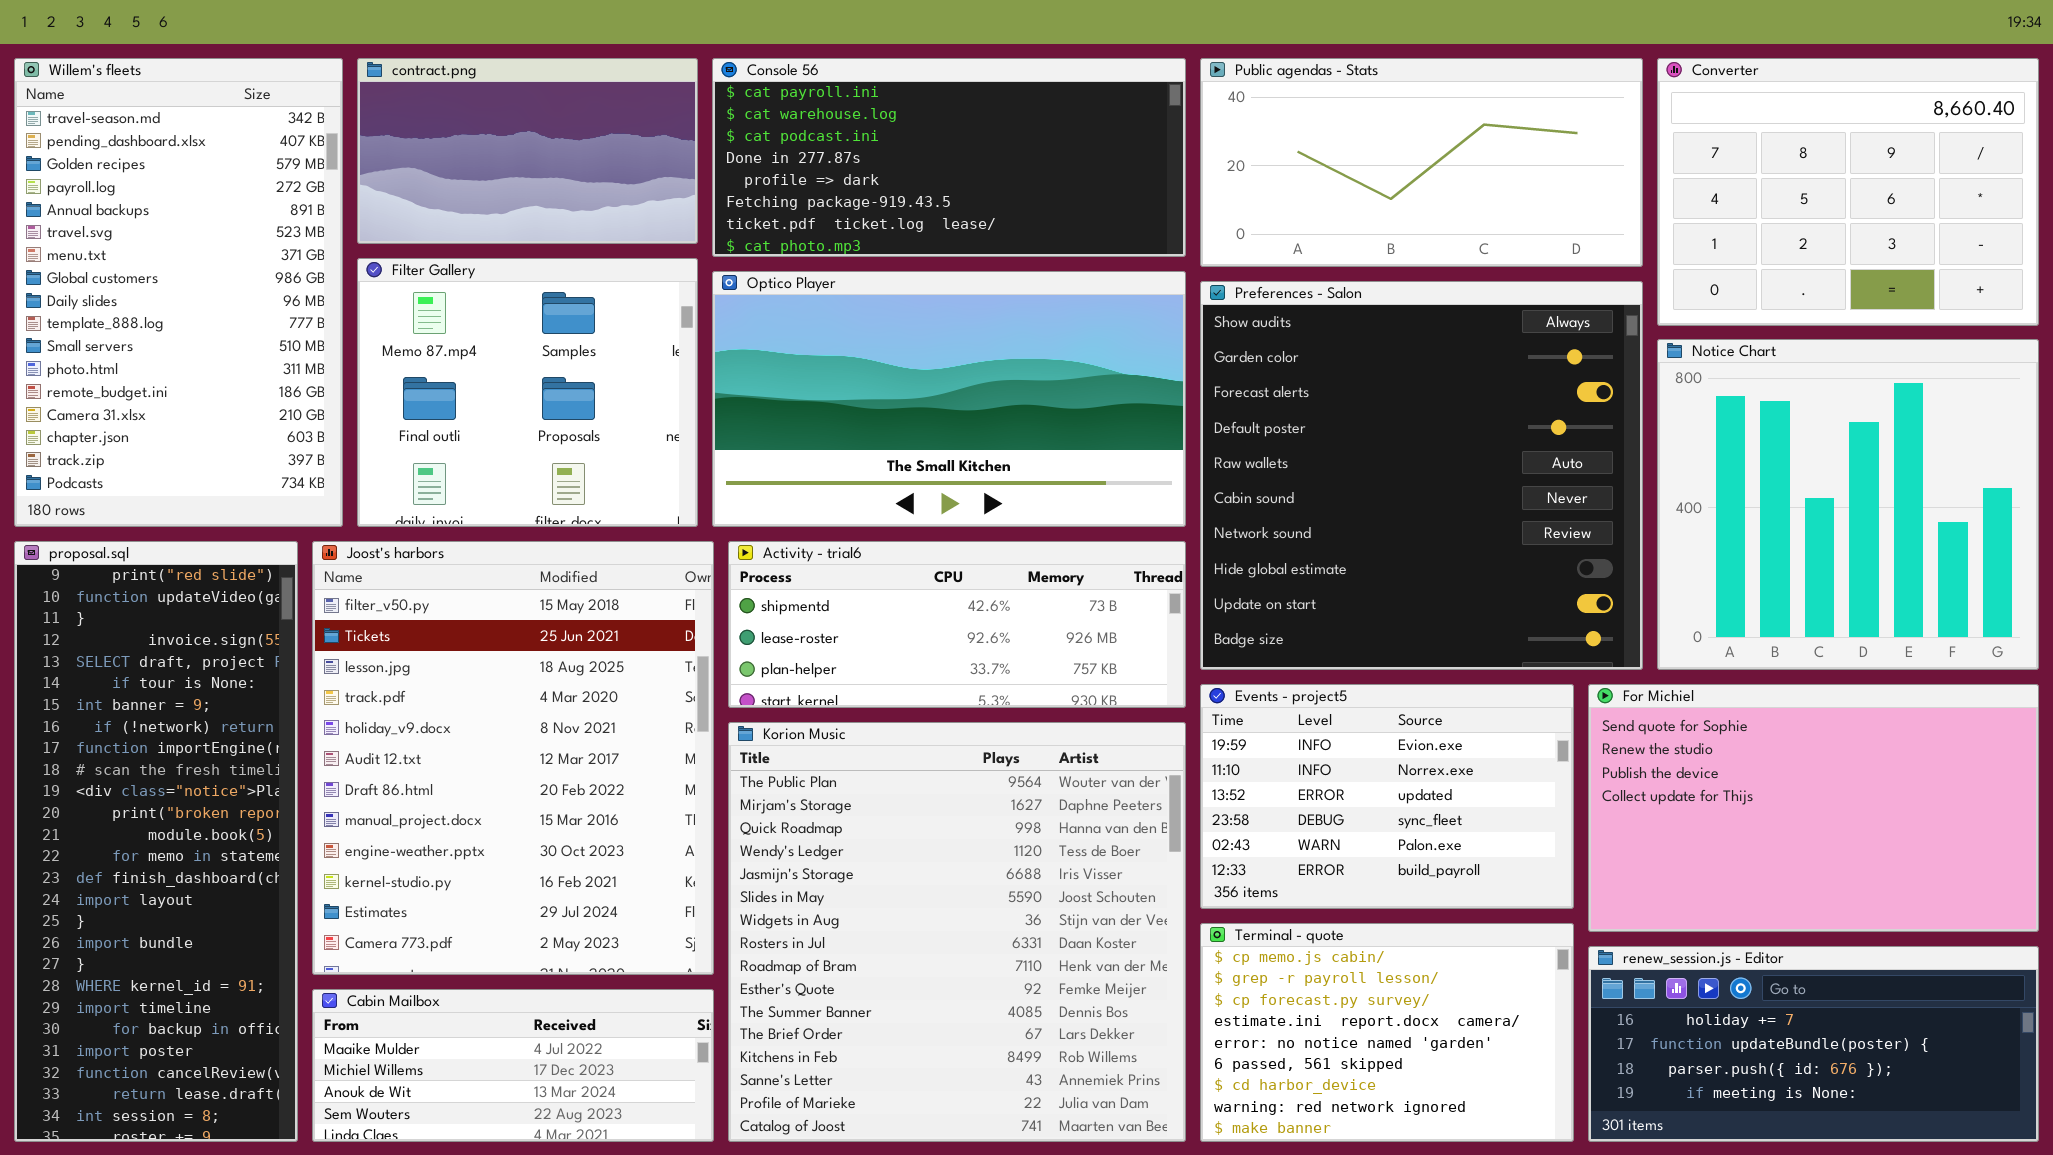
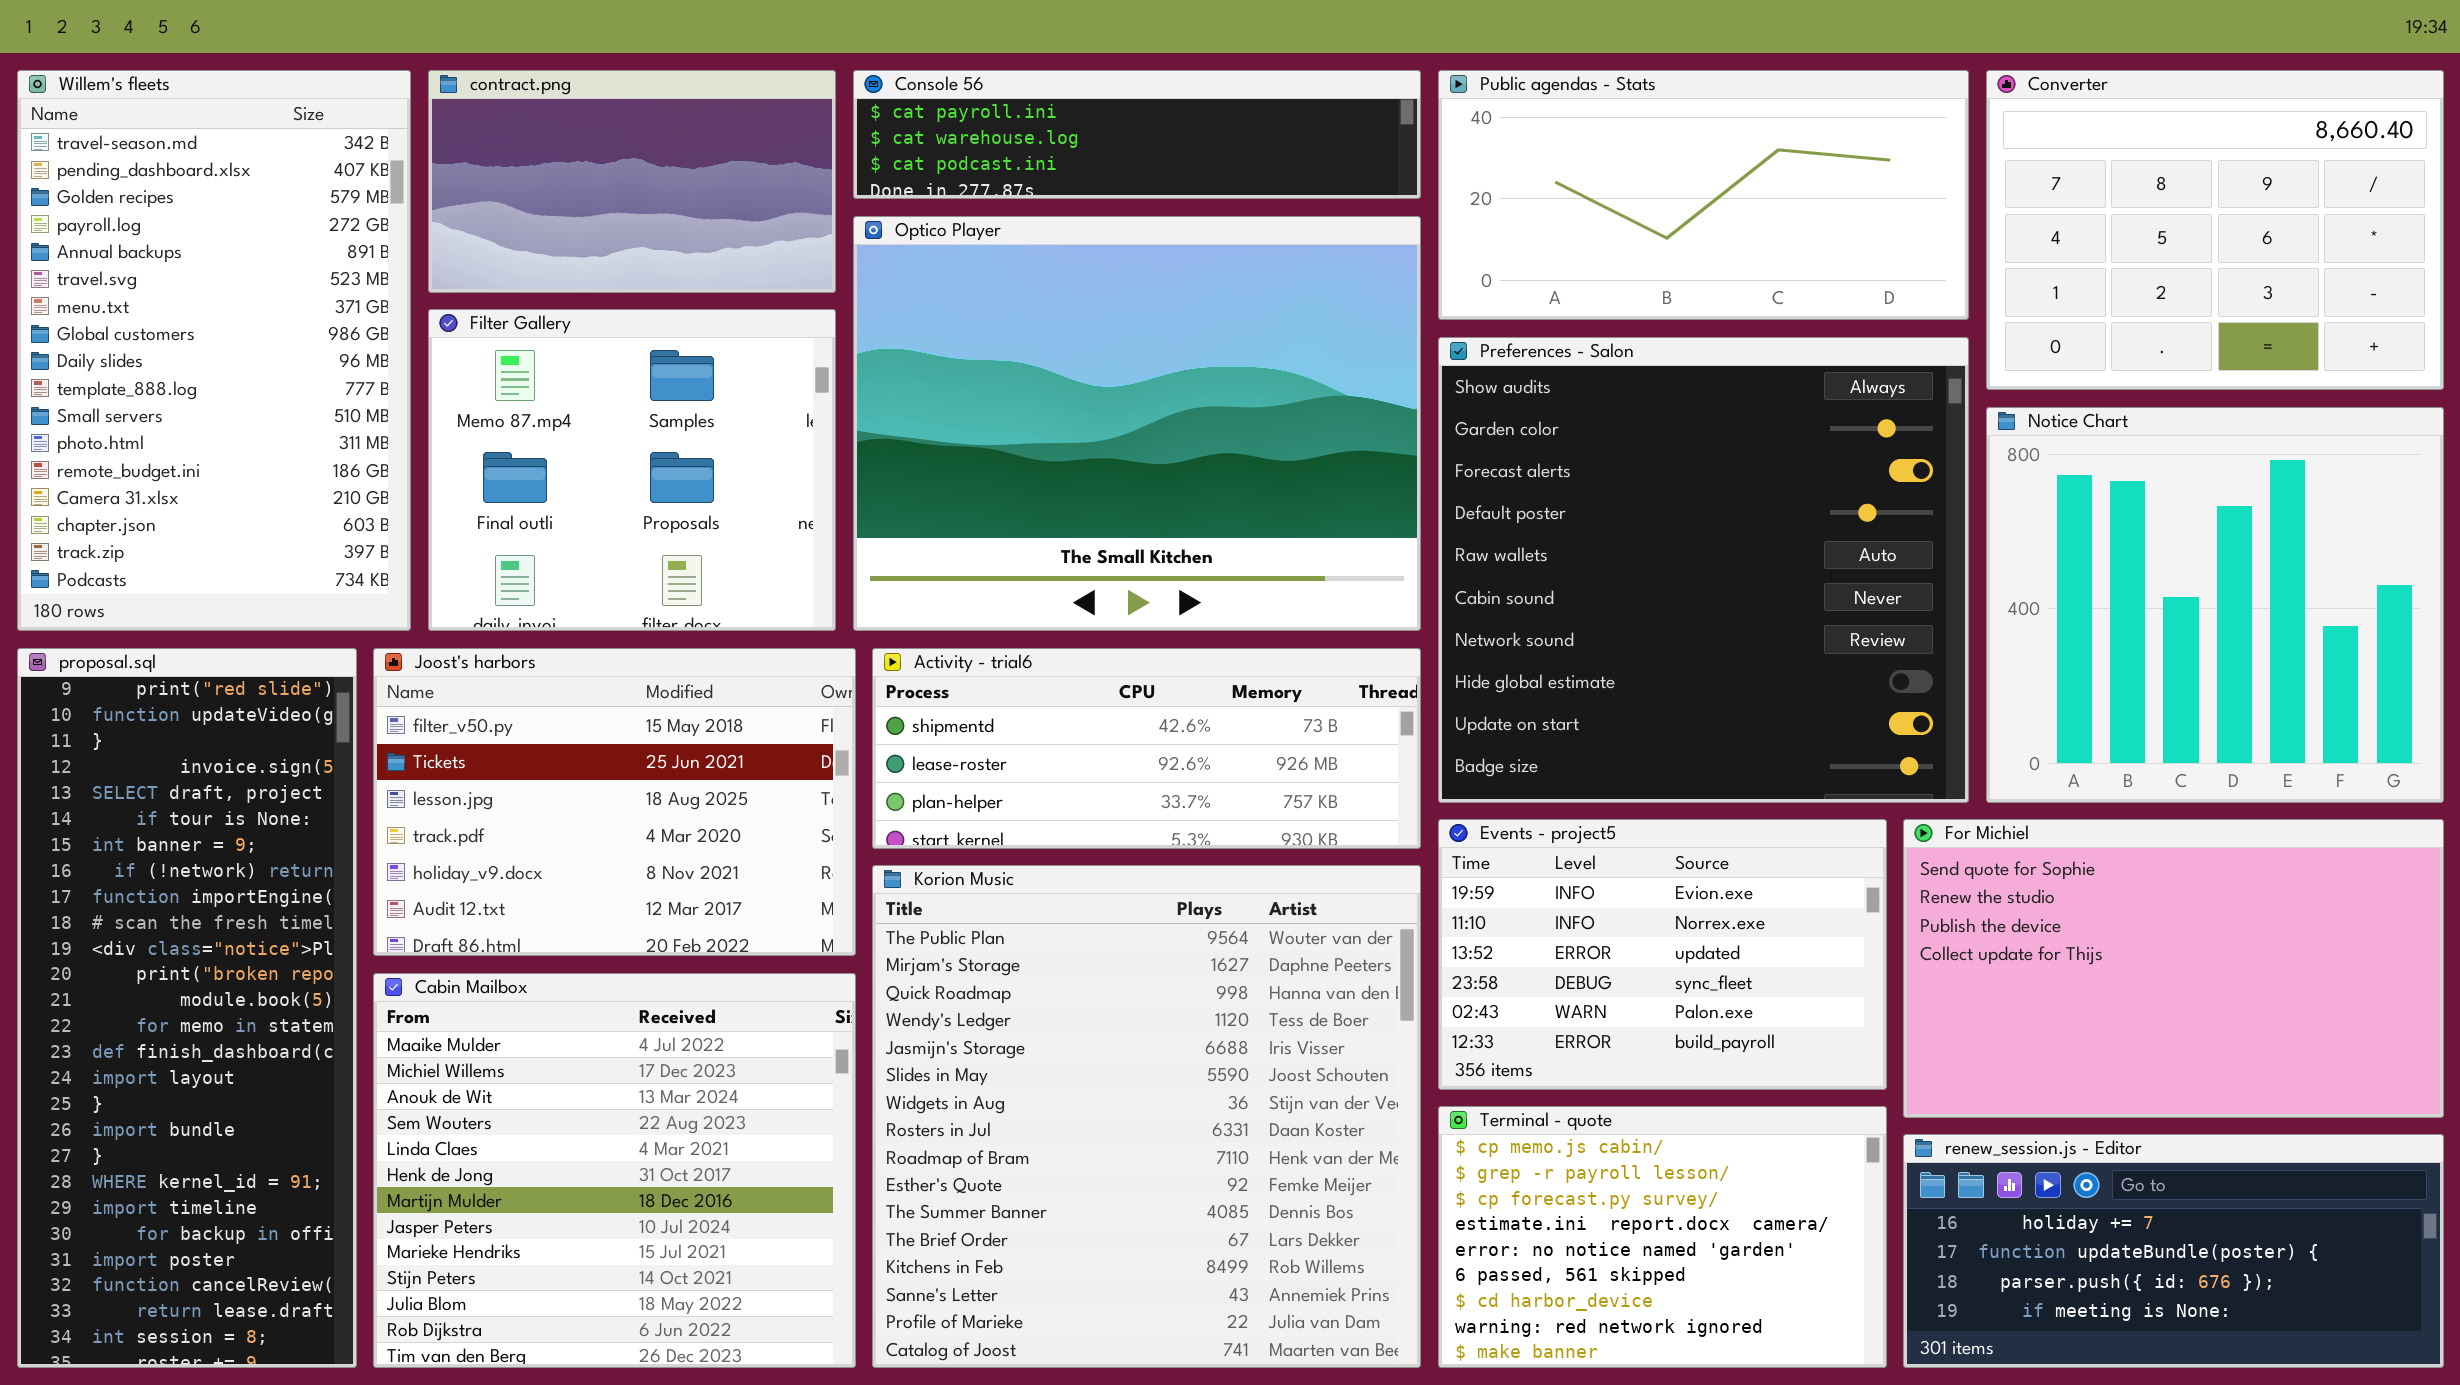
Console 56: [712,58,1186,257] -> [853,70,1421,199], resized
Optico Player: [712,271,1186,527] -> [853,216,1421,631], resized
Joost's harbors: [312,541,714,975] -> [373,648,856,956], resized
Cabin Mailbox: [312,989,714,1142] -> [373,973,856,1368], resized

